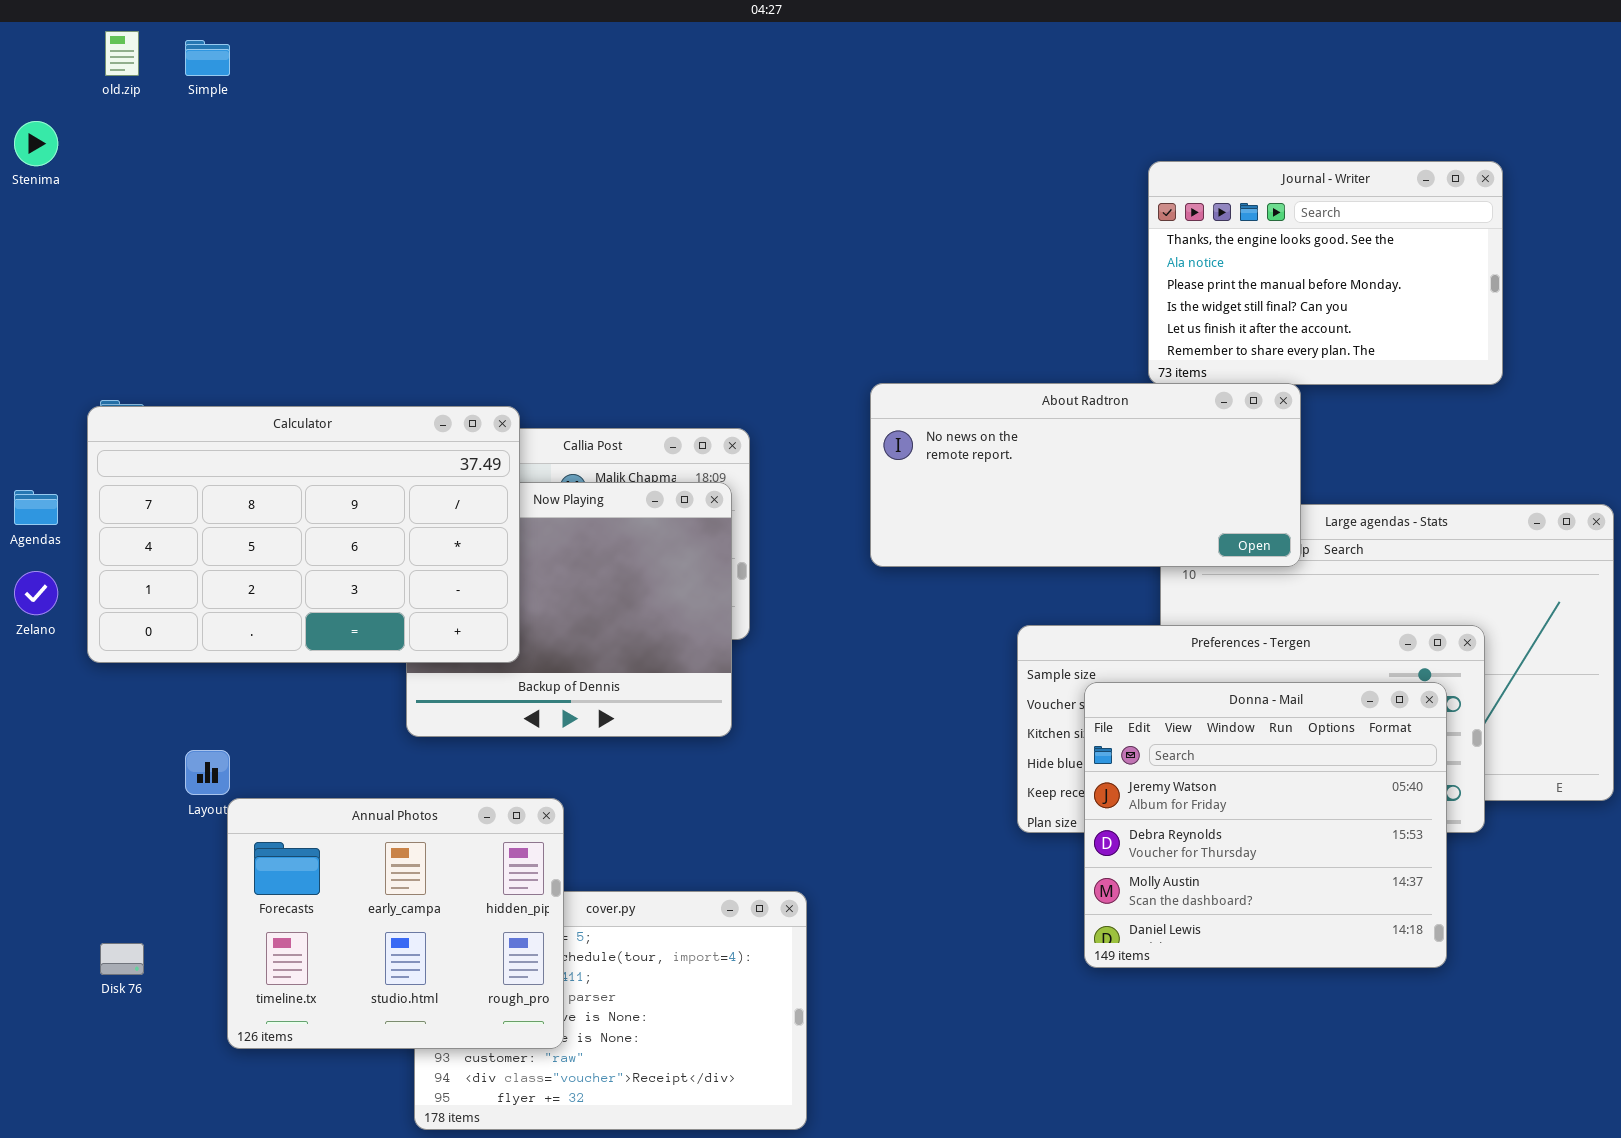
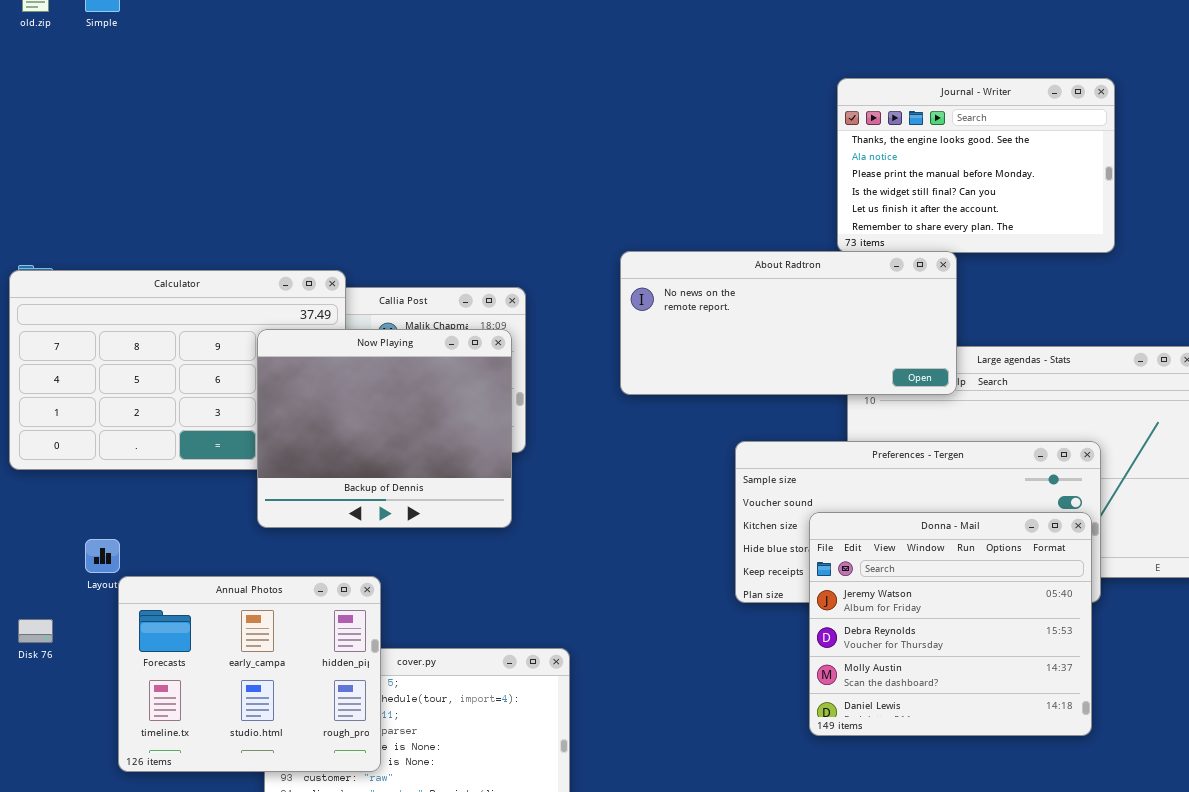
Now Playing: [406,482,732,737] -> [257,329,512,528], raised
Donna - Mail: [1084,682,1447,968] -> [809,512,1092,736], moved
Disk 76: [100,943,144,975] -> [18,619,53,643], moved

